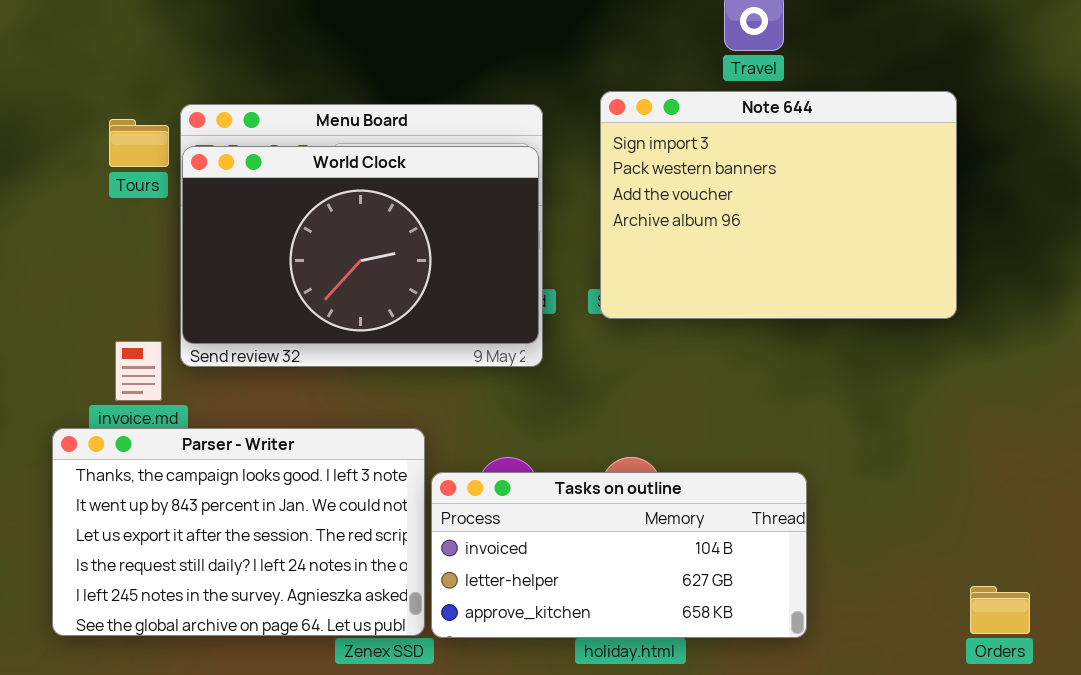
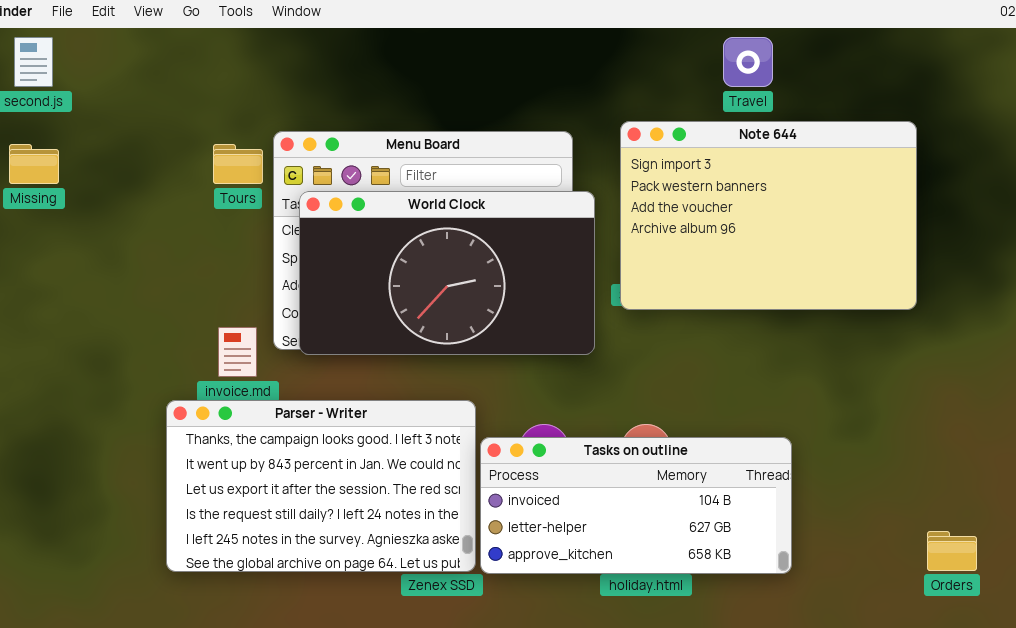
World Clock: [182,146,539,344] -> [299,191,595,355], moved

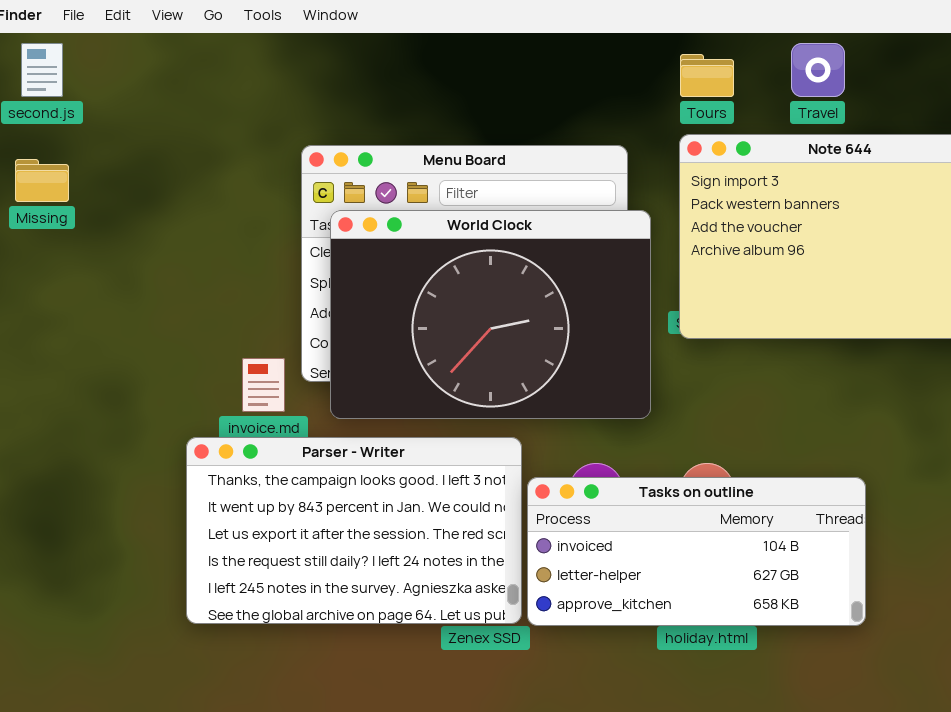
Tours: [213,144,263,184] -> [680,54,734,97], moved
World Clock: [299,191,595,355] -> [330,210,651,419], resized

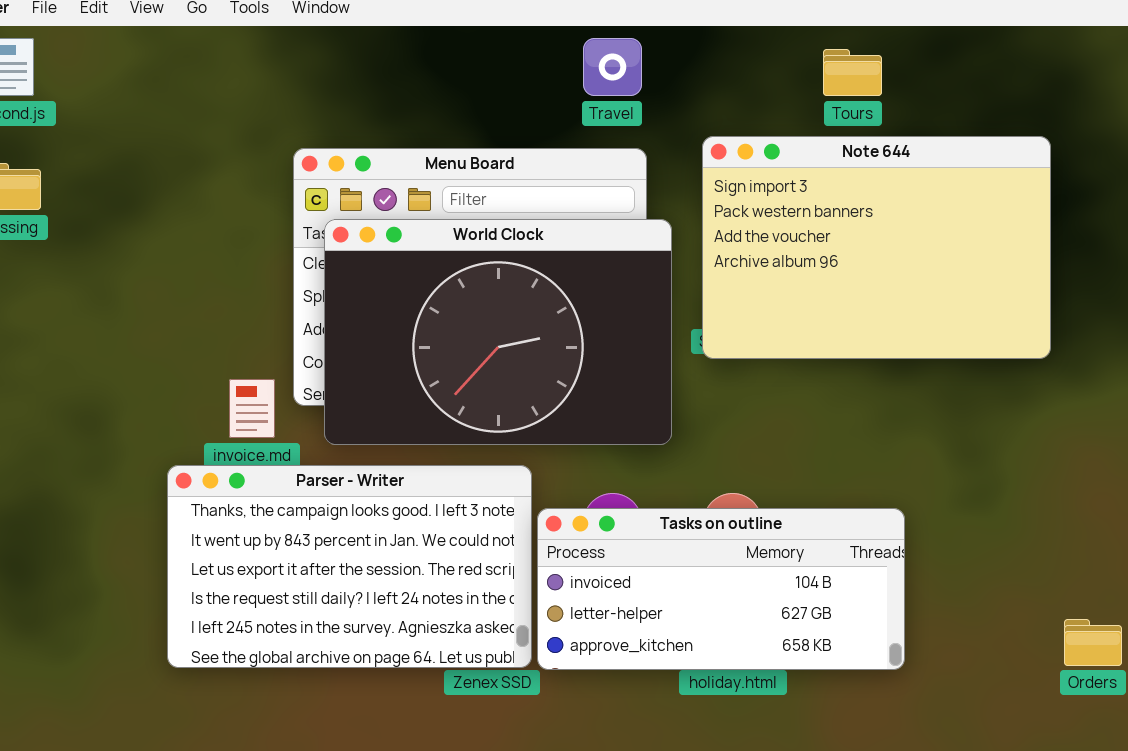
Travel: [791,43,845,97] -> [583,38,642,96], moved
Tours: [680,54,734,97] -> [823,49,882,96], moved

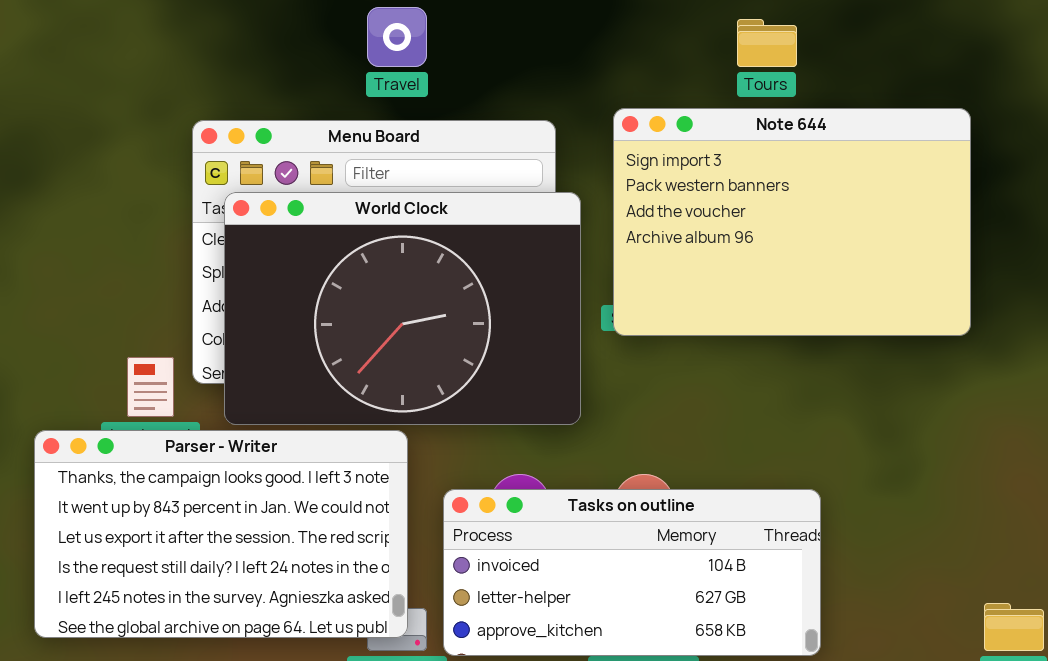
Travel: [583,38,642,96] -> [367,7,427,67], moved
Parser - Writer: [167,465,532,668] -> [34,430,408,638], moved

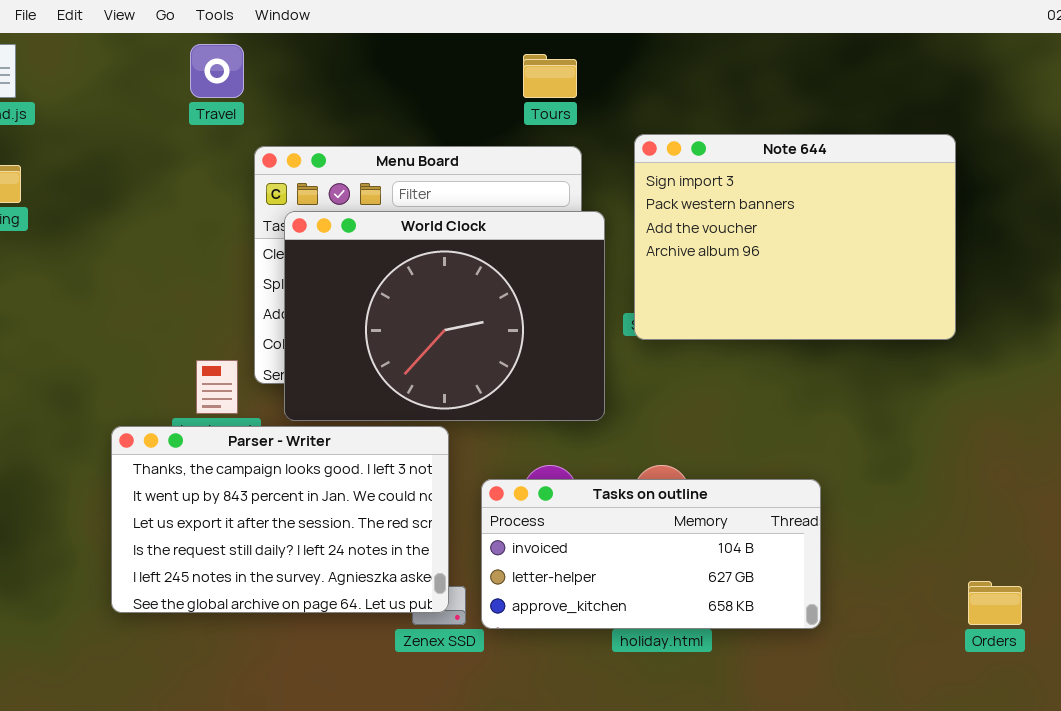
Travel: [367,7,427,67] -> [190,44,244,98], moved
Tours: [737,19,797,67] -> [523,54,577,98], moved

